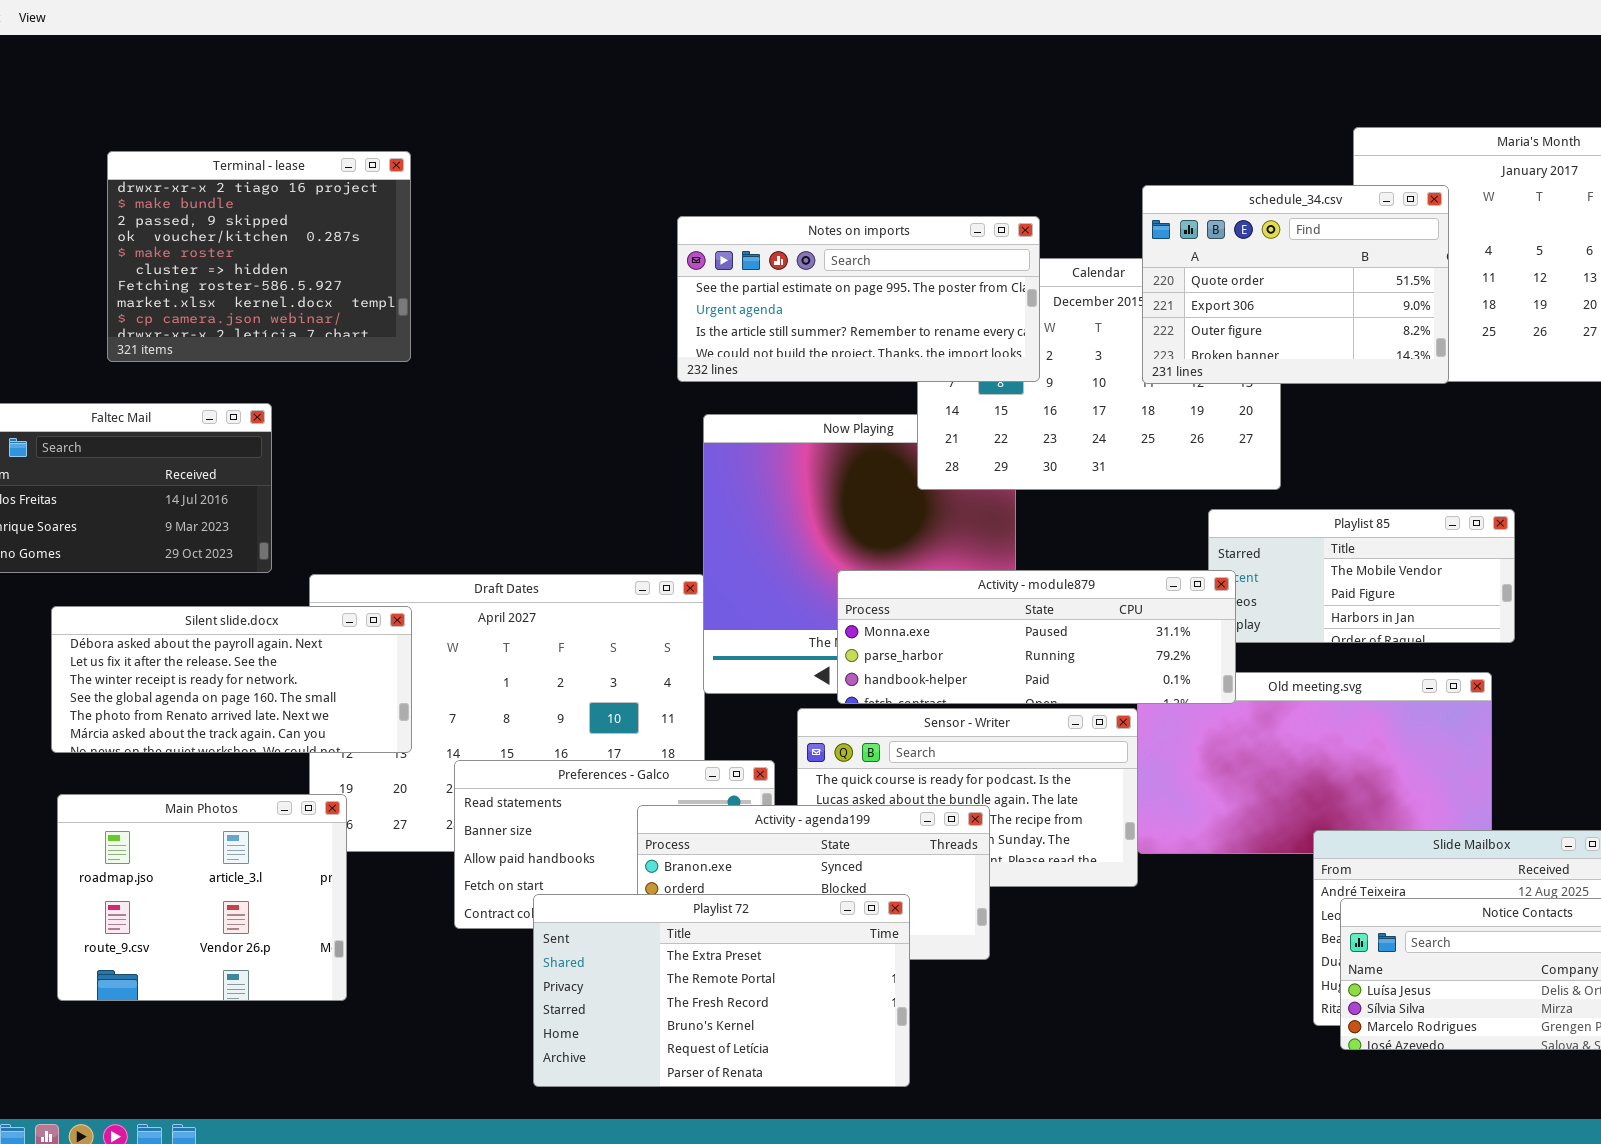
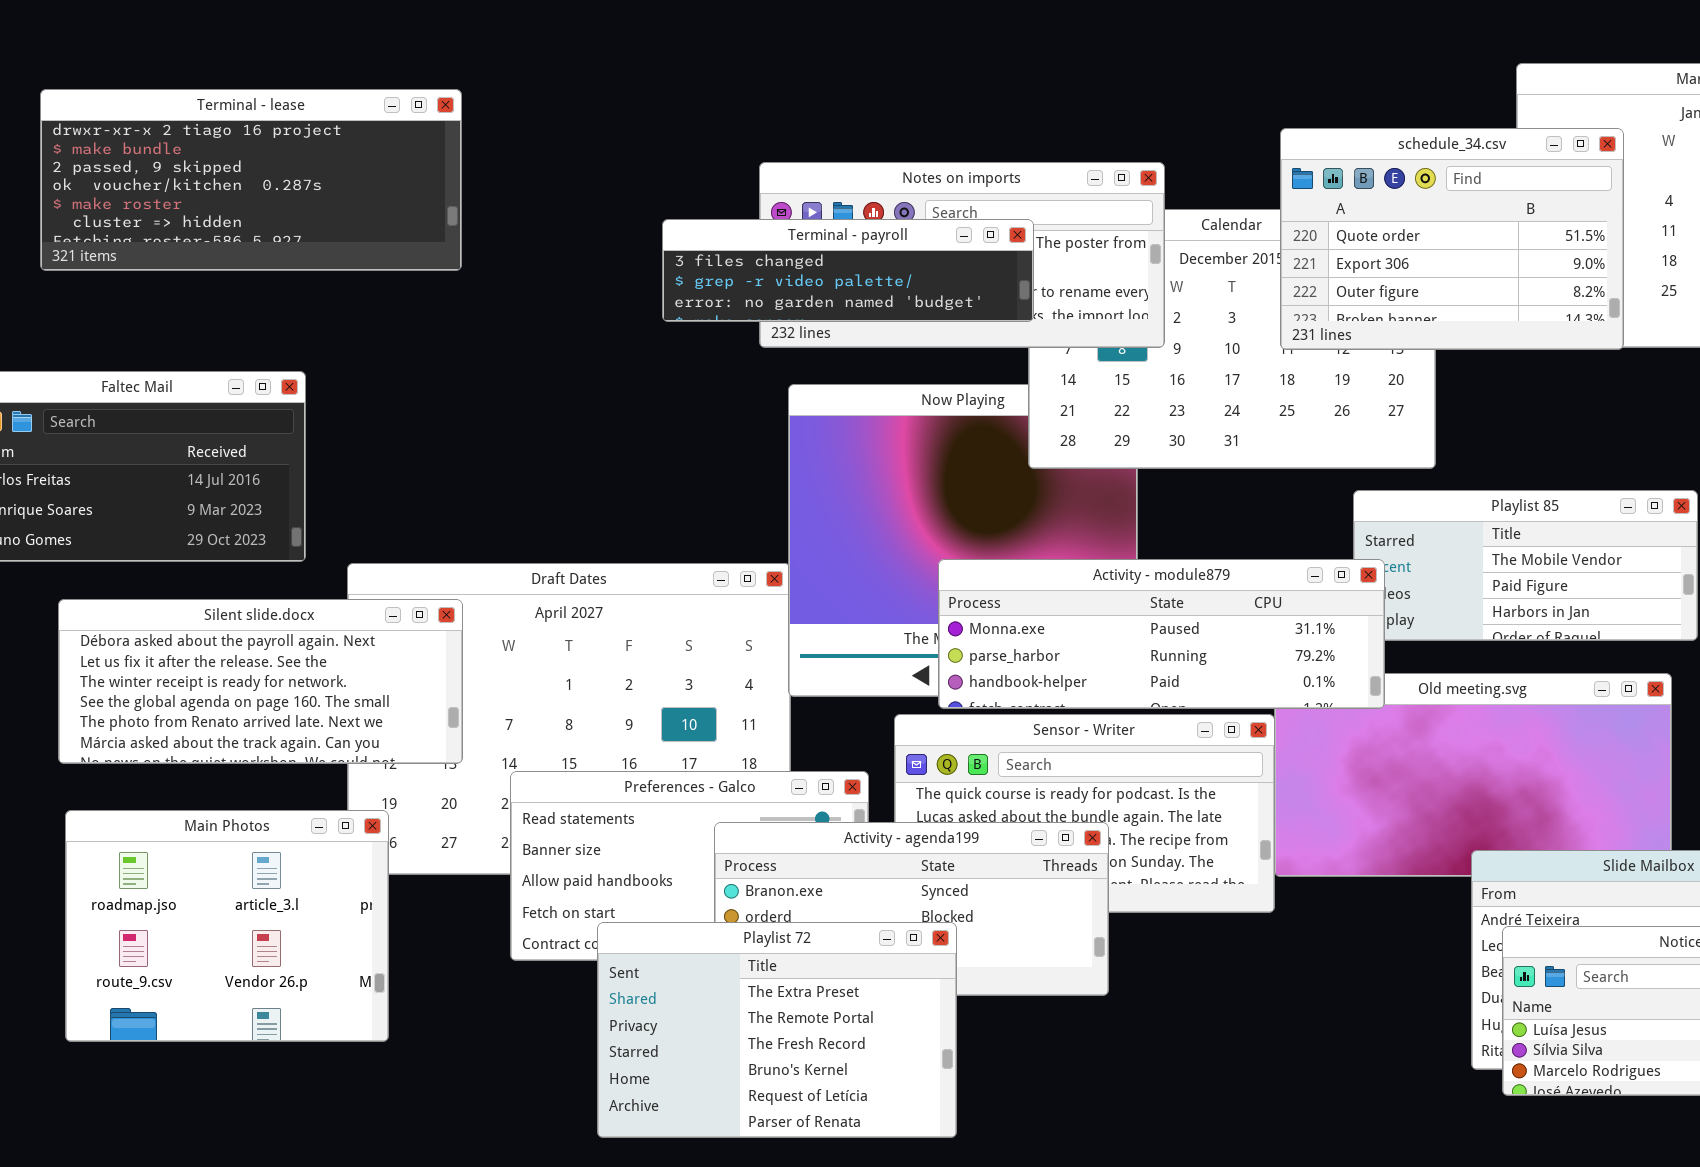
Terminal - lease: [107,151,411,362] -> [40,89,462,271], resized
Terminal - payroll: none -> [662,219,1034,322], opened
Playlist 72: [533,894,910,1087] -> [597,922,957,1138], resized

